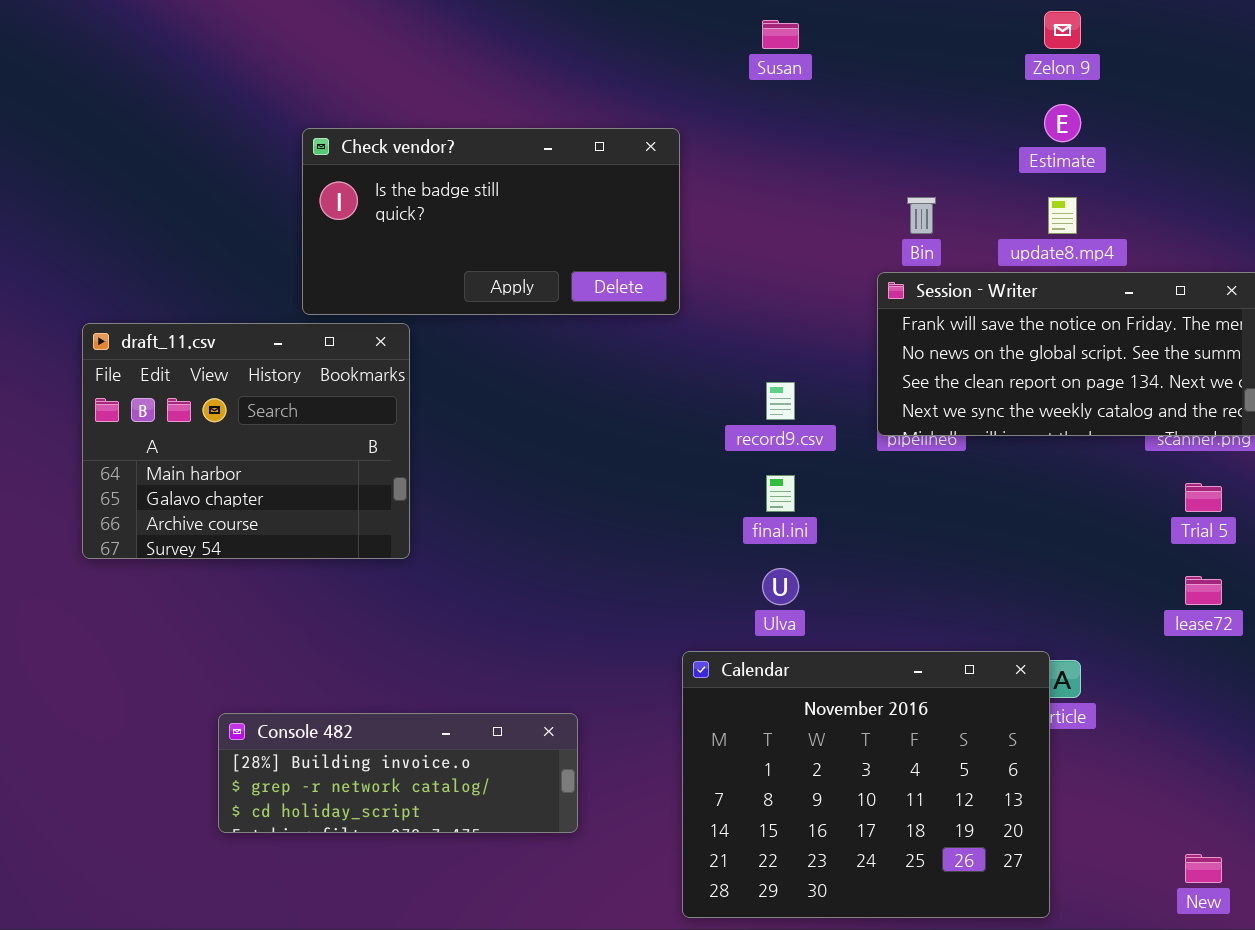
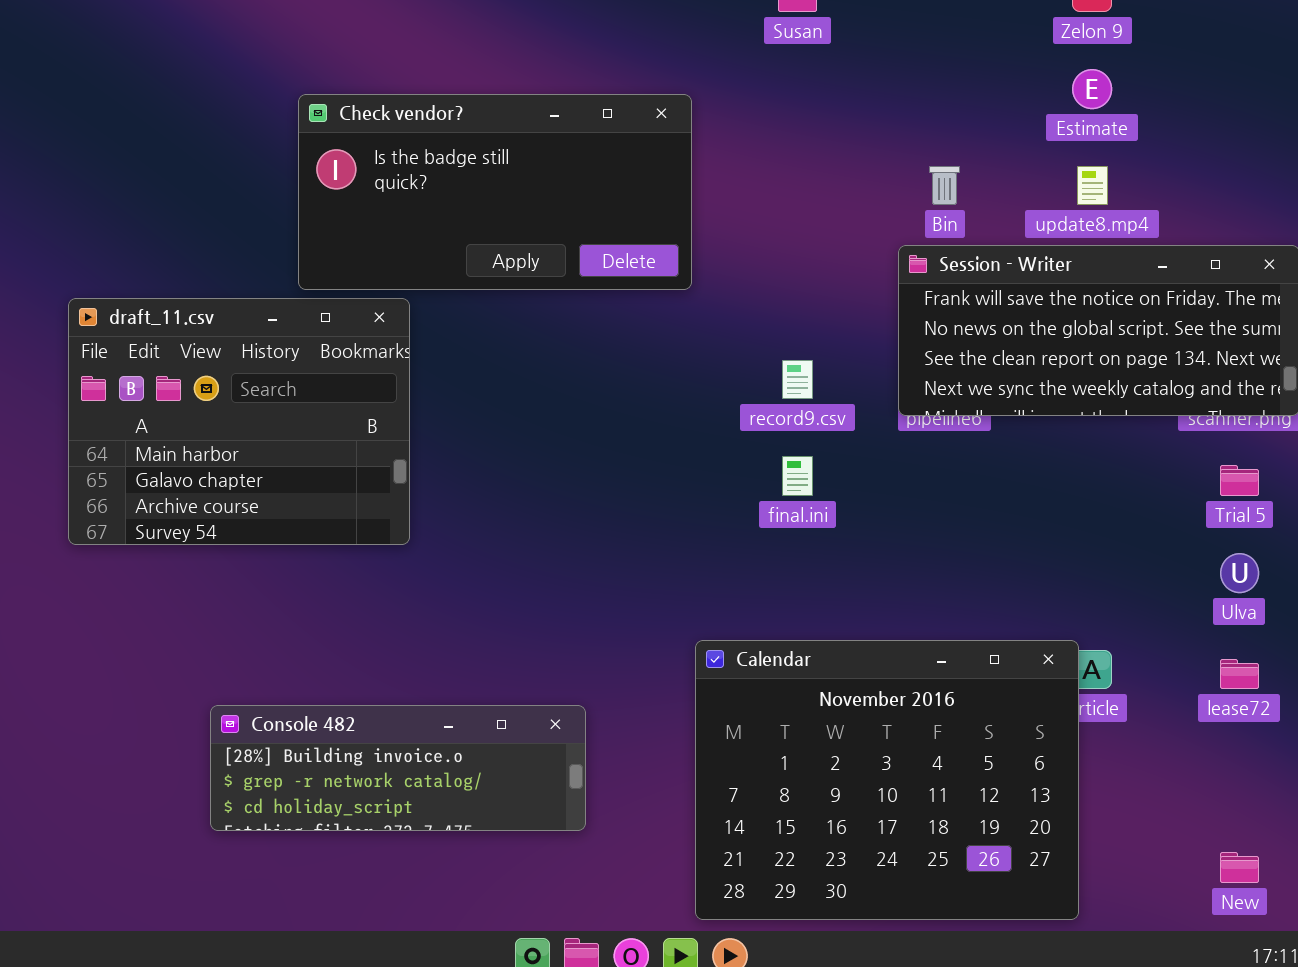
Ulva: [762,568,799,605] -> [1220,553,1259,593], moved
lease72: [1185,576,1222,605] -> [1220,659,1259,689], moved

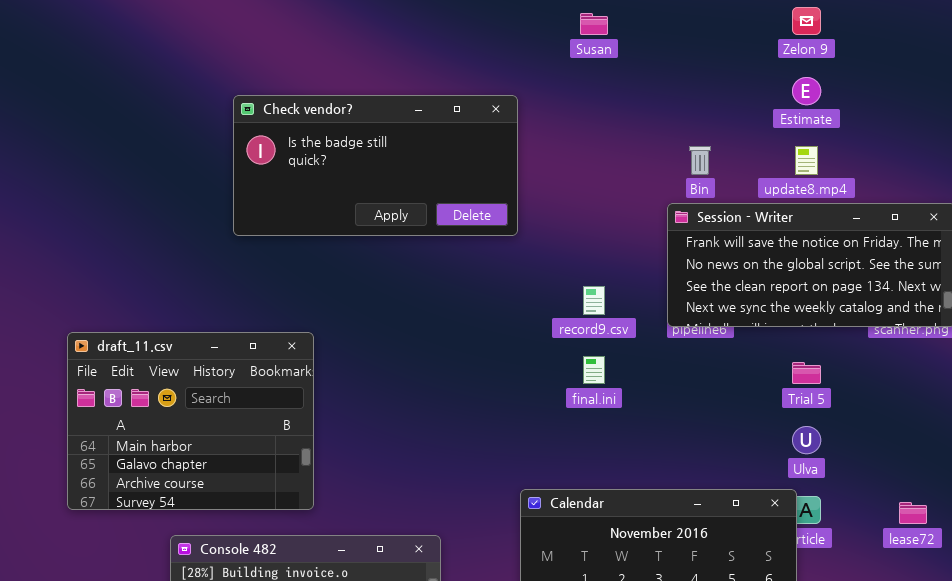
draft_11.csv: [68,298,410,545] -> [67,332,314,510], moved
Trial 5: [1220,465,1259,496] -> [792,362,821,384], moved
Ulva: [1220,553,1259,593] -> [792,426,821,454], moved

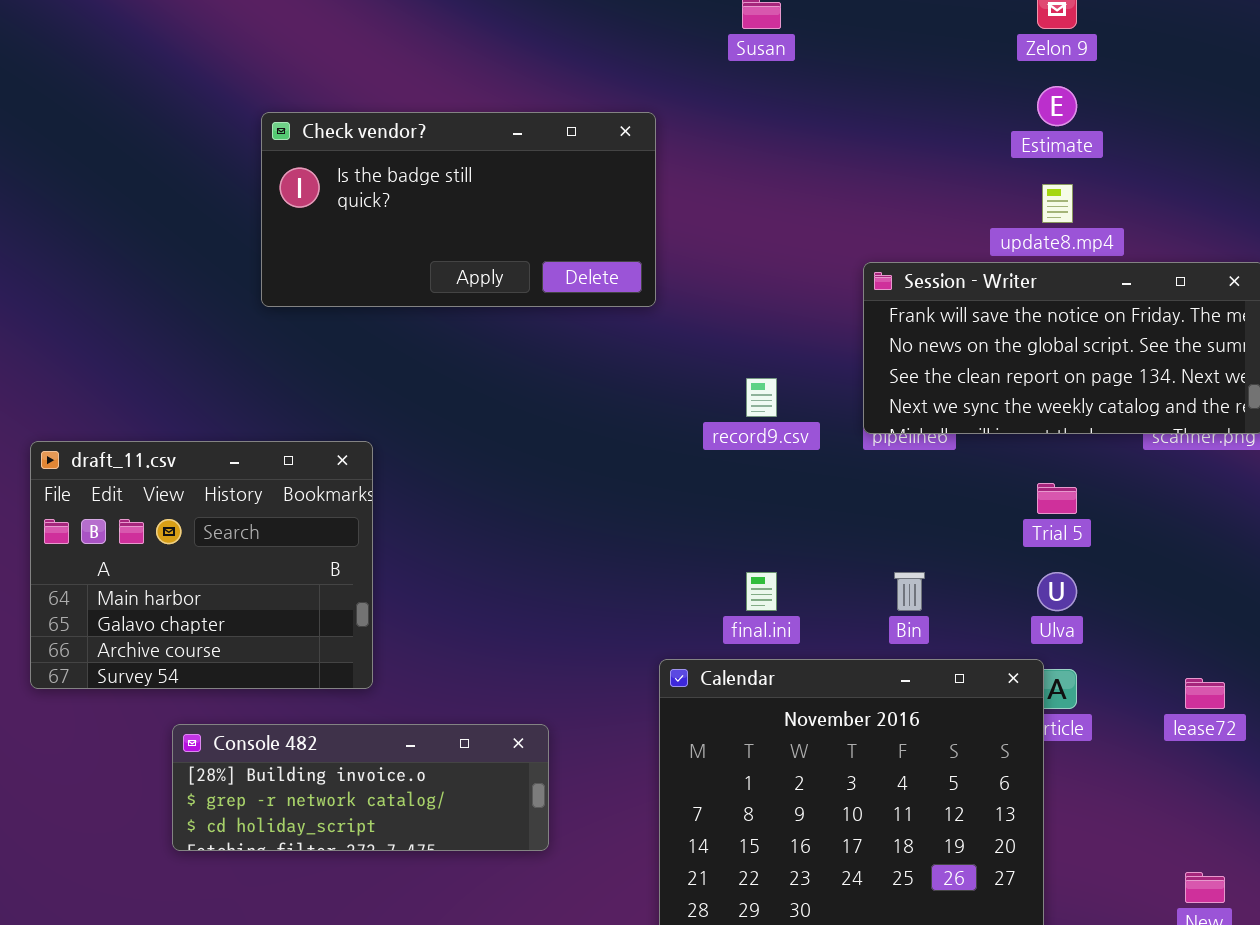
Bin: [689,146,711,175] -> [894,572,925,611], moved
final.ini: [583,356,605,384] -> [746,572,777,611], moved

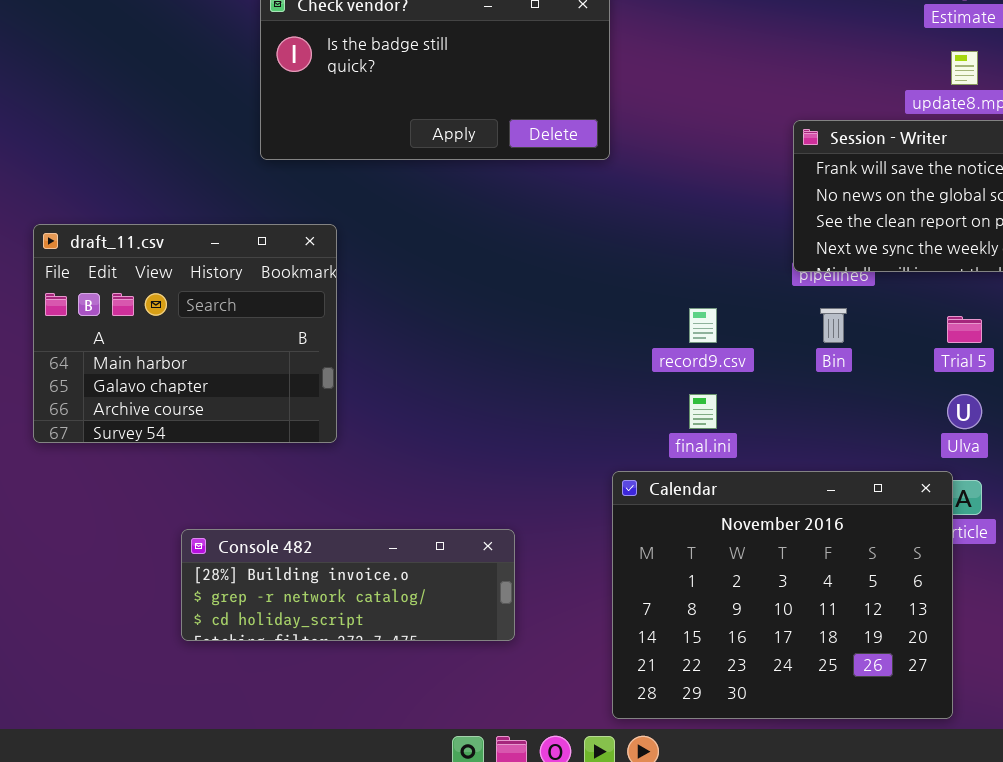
record9.csv: [746,378,777,417] -> [689,308,717,343], moved
draft_11.csv: [30,441,373,689] -> [33,224,337,443], moved
Bin: [894,572,925,611] -> [820,308,847,343], moved

